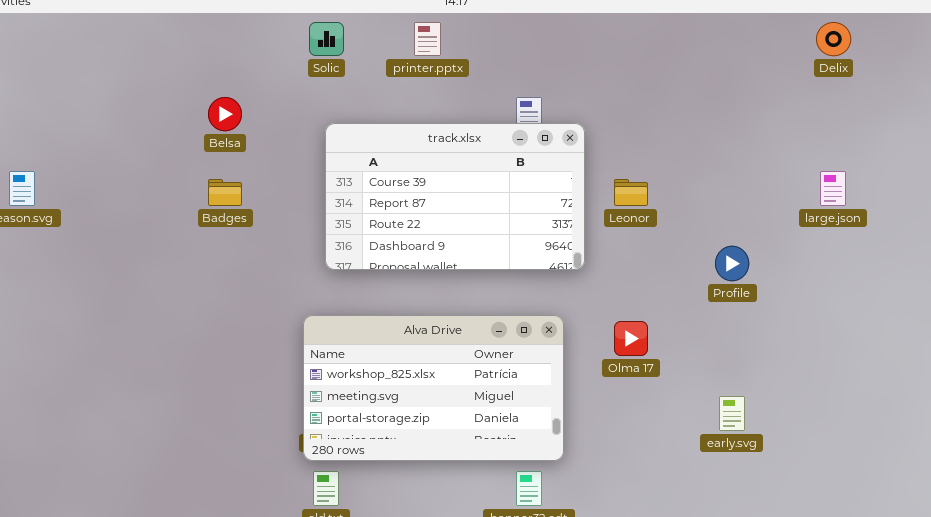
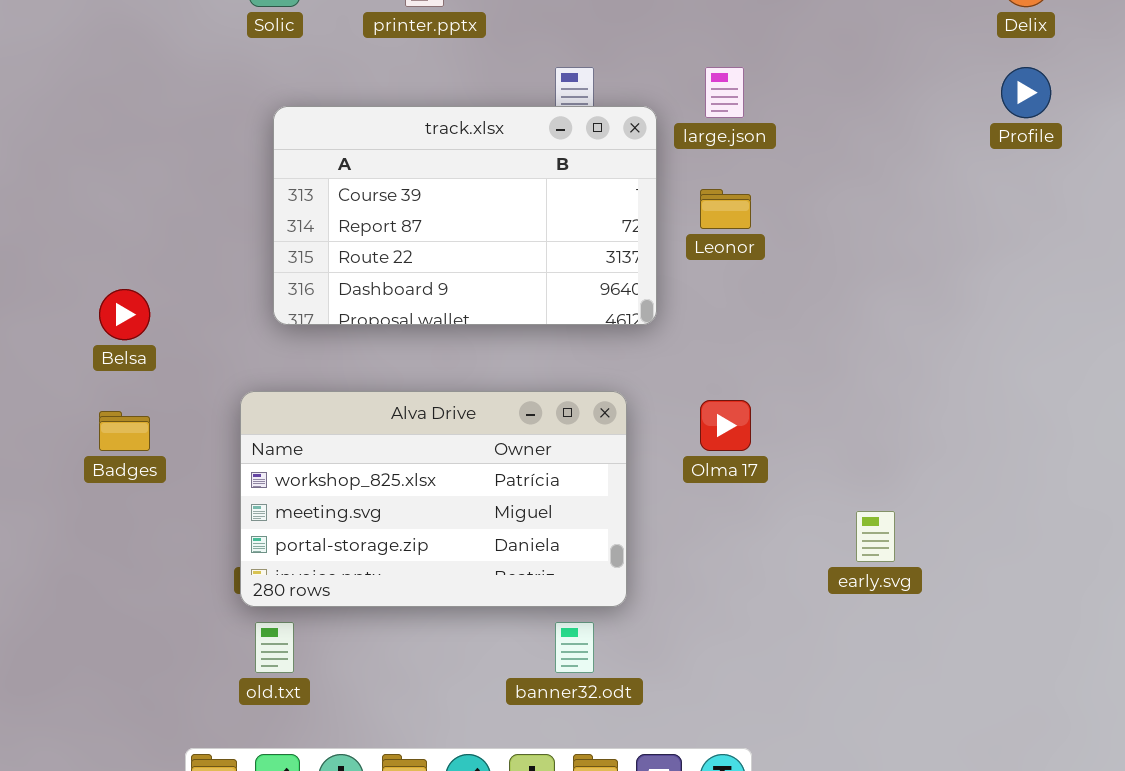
Belsa: [208,97,242,131] -> [99,289,150,340], moved
large.json: [820,171,846,206] -> [705,67,744,118], moved
Badges: [208,179,242,206] -> [99,411,150,451], moved
Profile: [715,246,749,281] -> [1001,67,1051,118], moved

